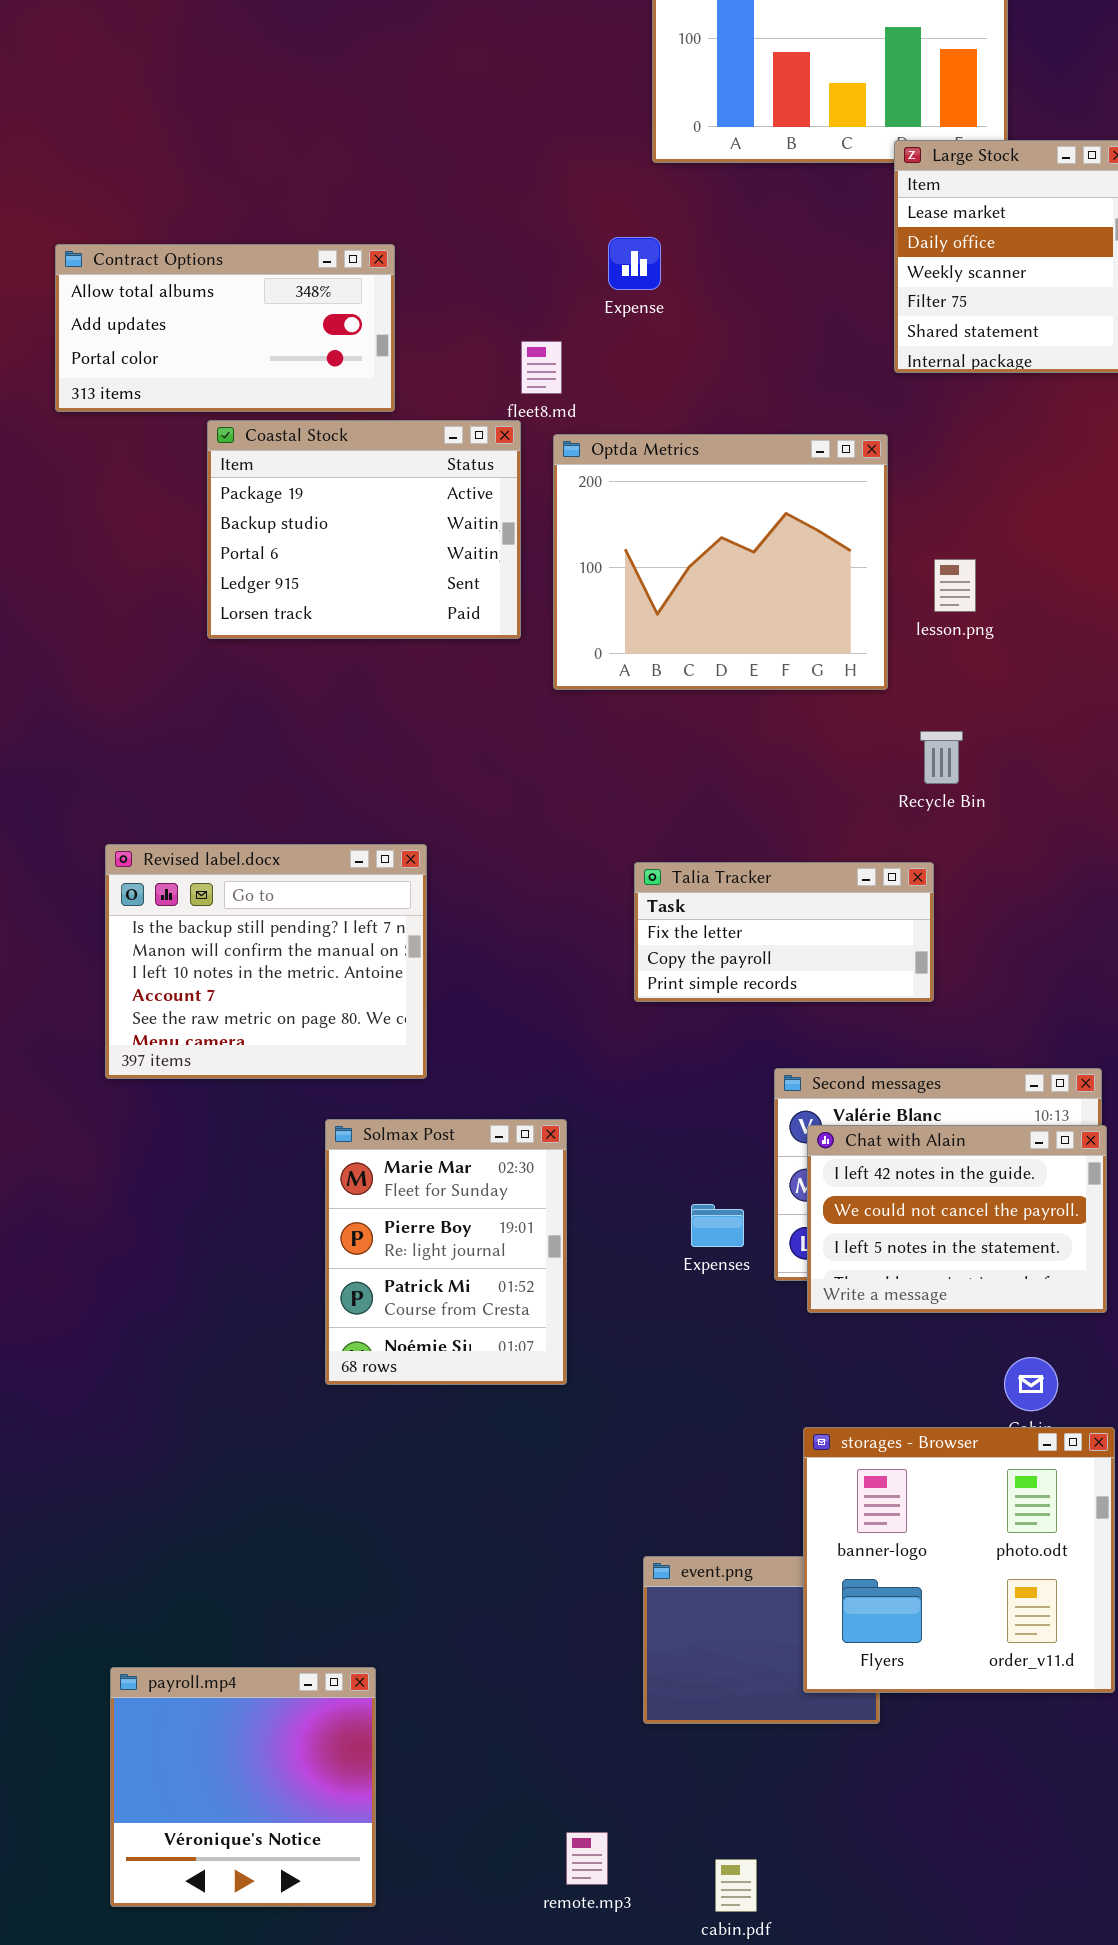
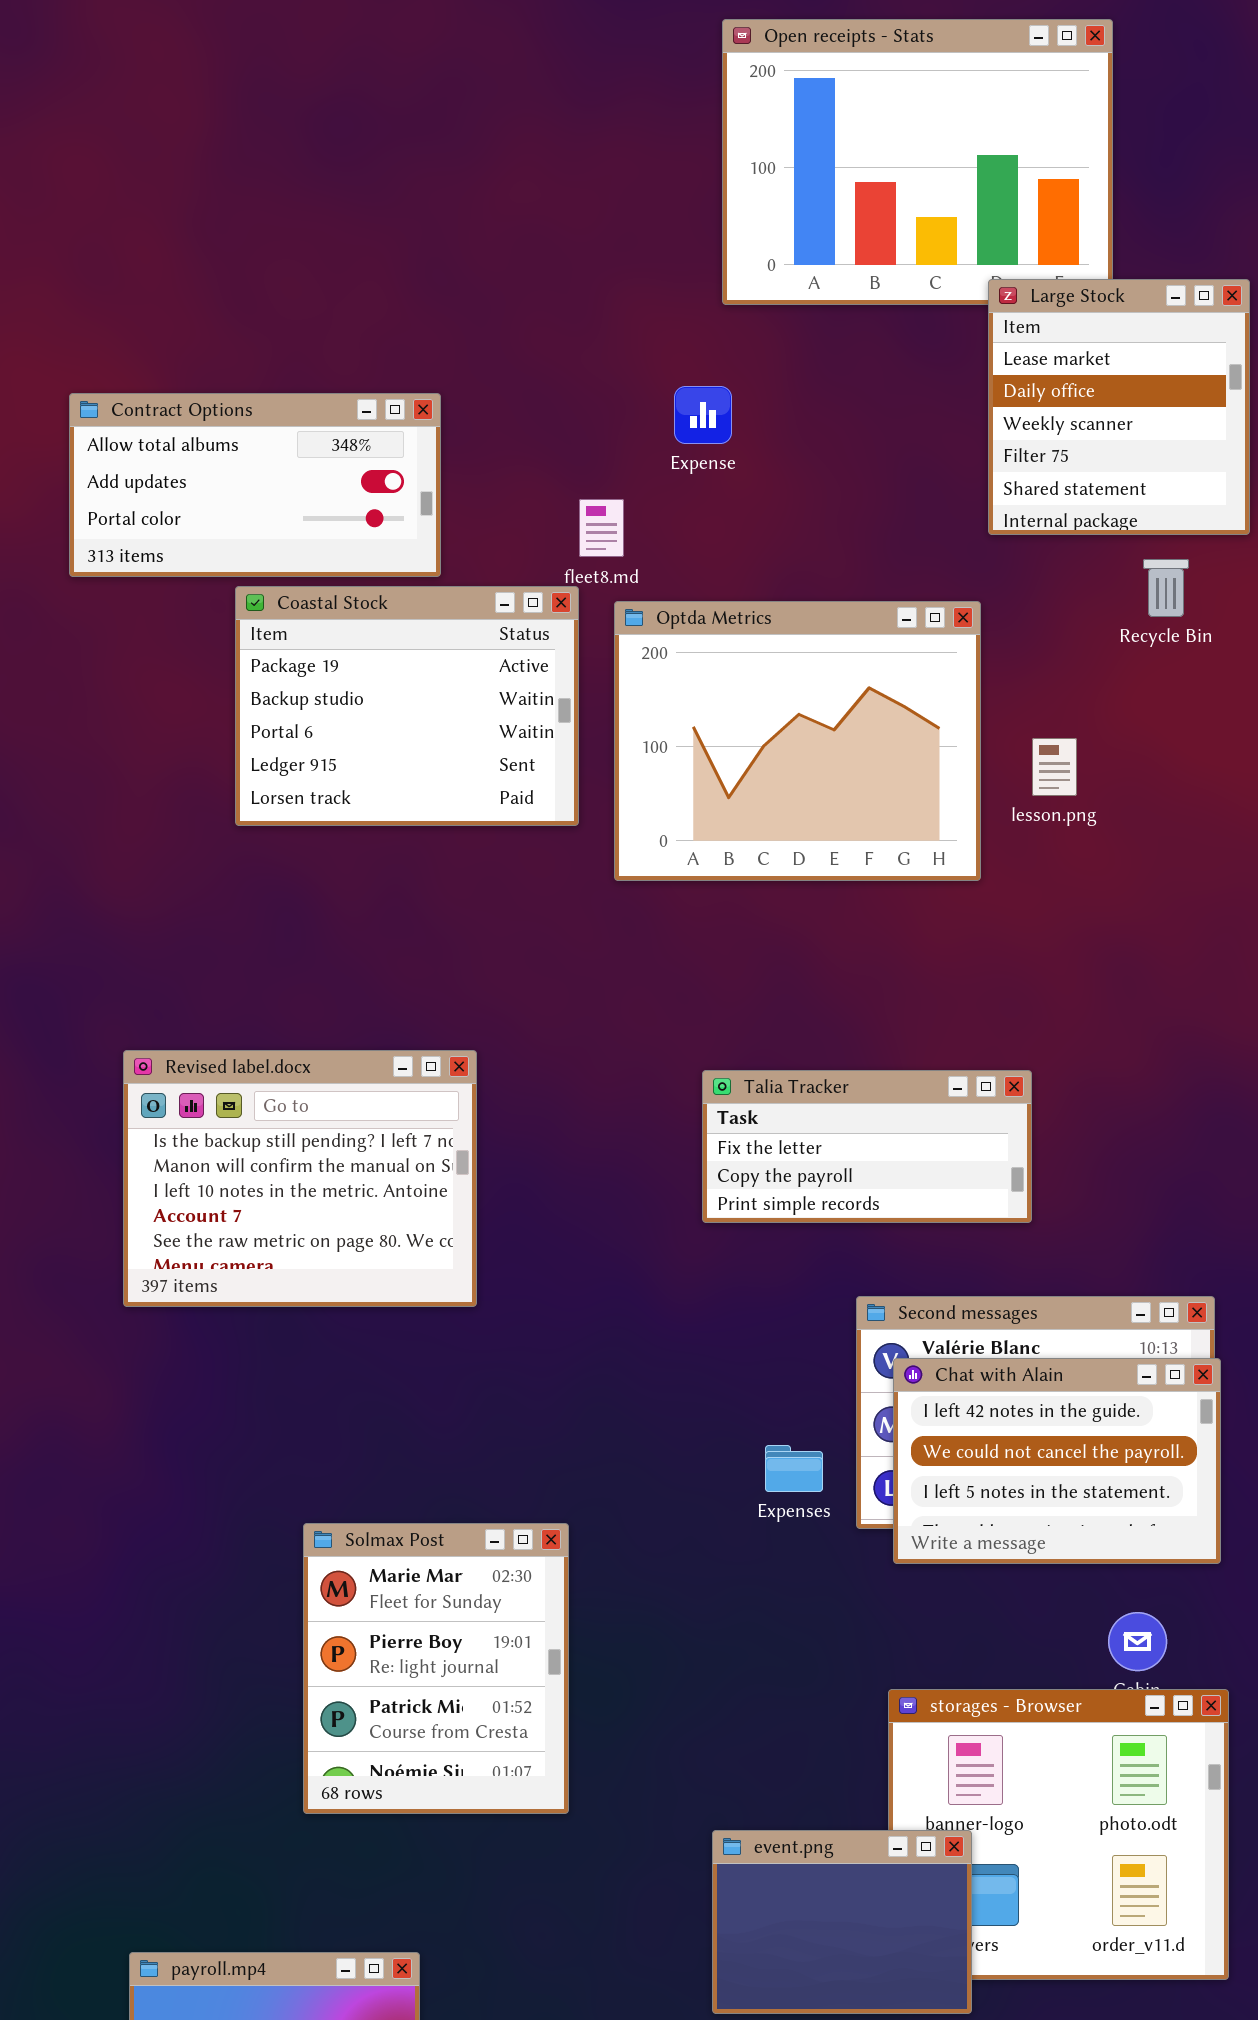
Recycle Bin: [920,731,963,784] -> [1143,559,1189,617], moved
Solmax Post: [325,1119,567,1385] -> [303,1523,569,1814], moved
event.png: [643,1556,880,1724] -> [712,1830,972,2014], raised

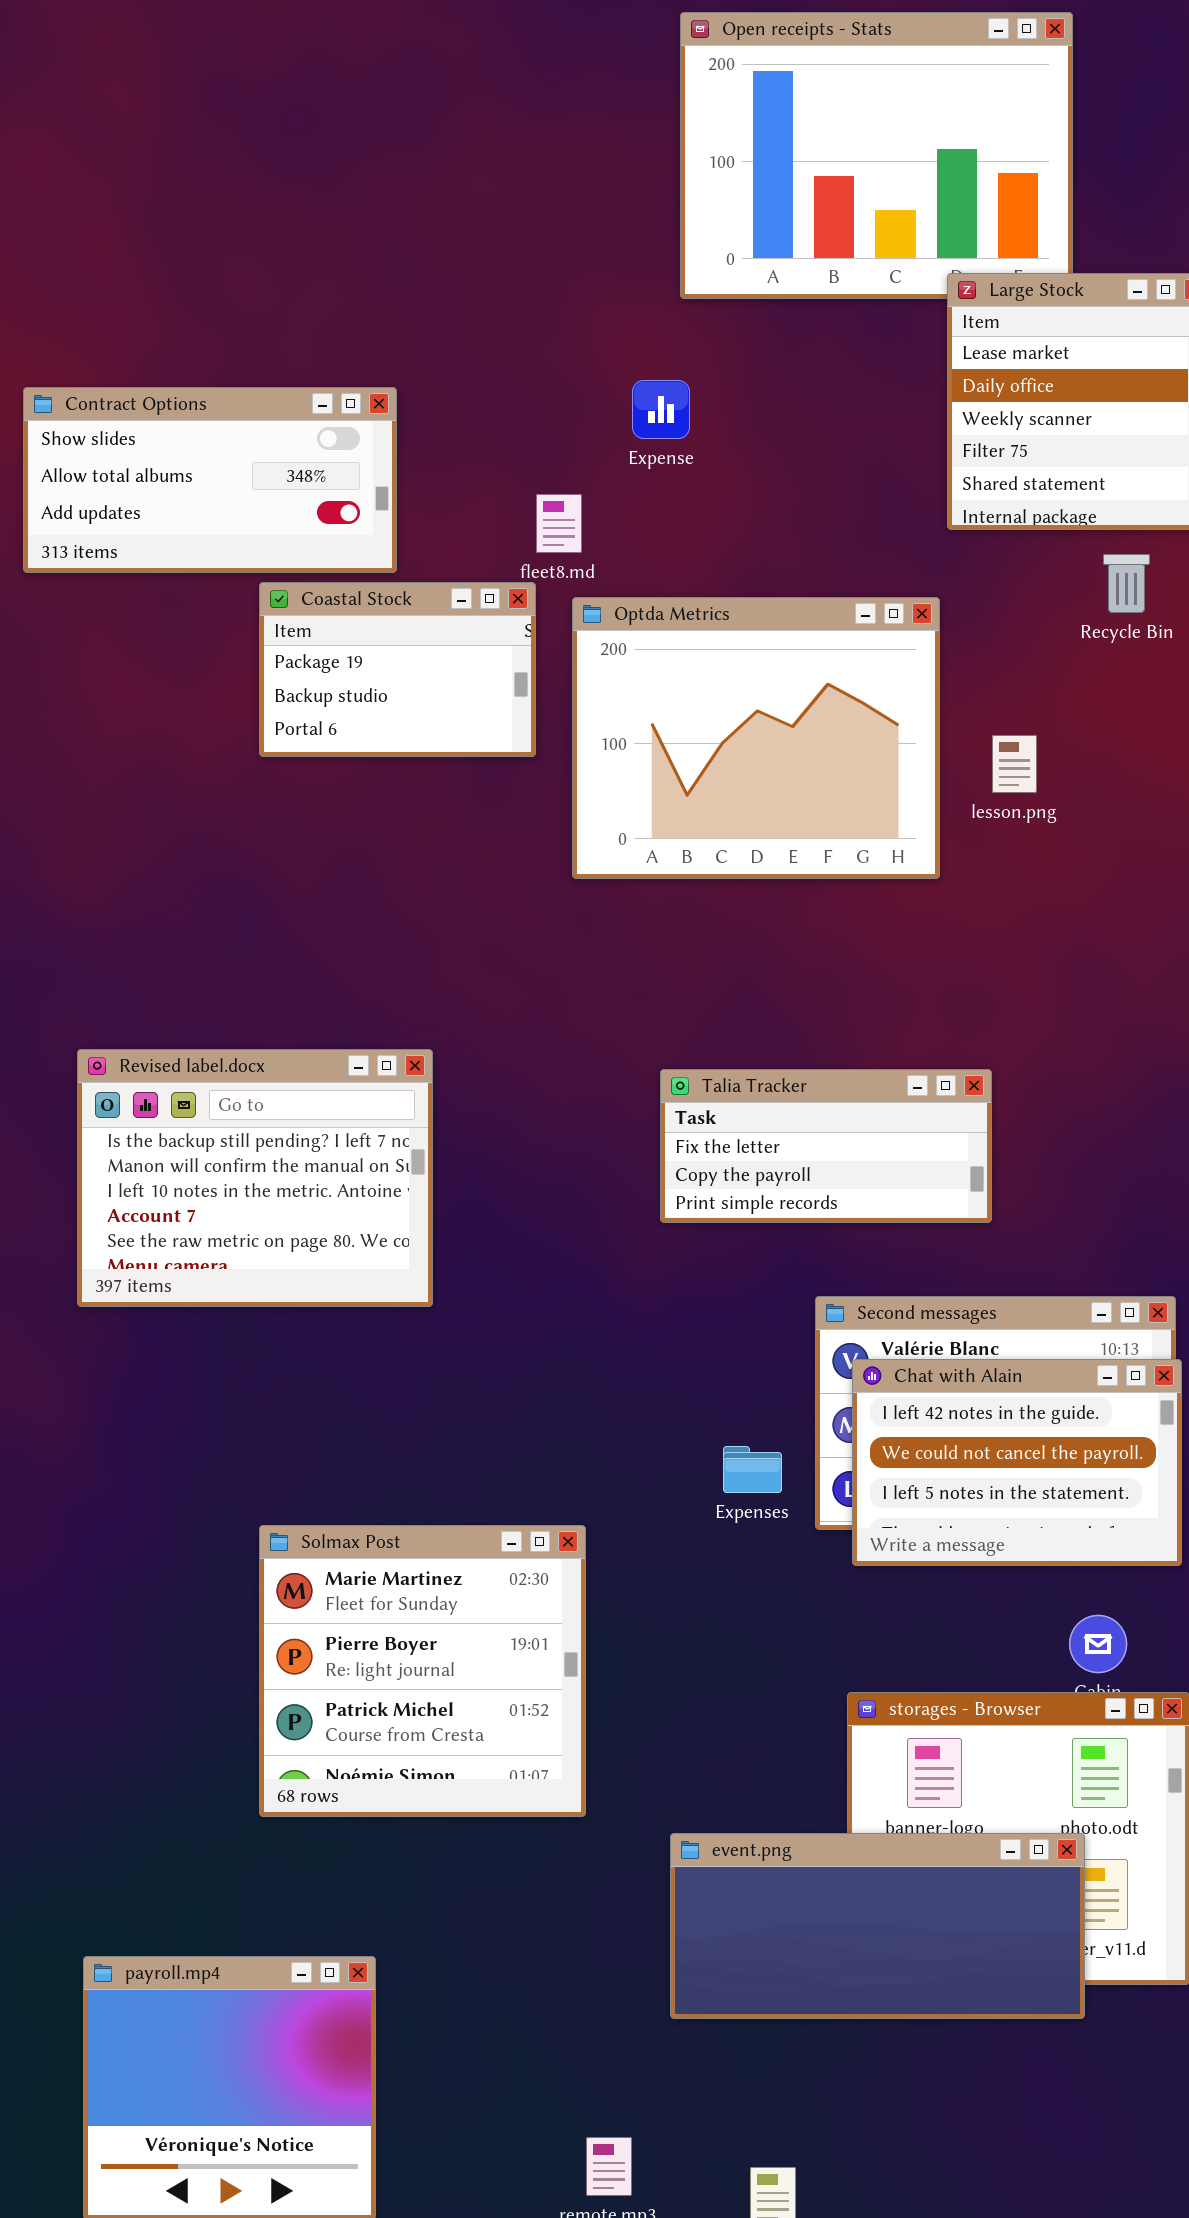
Contract Options: [69,393,441,577] -> [23,387,397,573], scrolled up 1 row
Coastal Stock: [235,586,579,826] -> [259,582,536,757], resized
Solmax Post: [303,1523,569,1814] -> [259,1525,586,1817], resized
event.png: [712,1830,972,2014] -> [670,1833,1085,2019], resized

